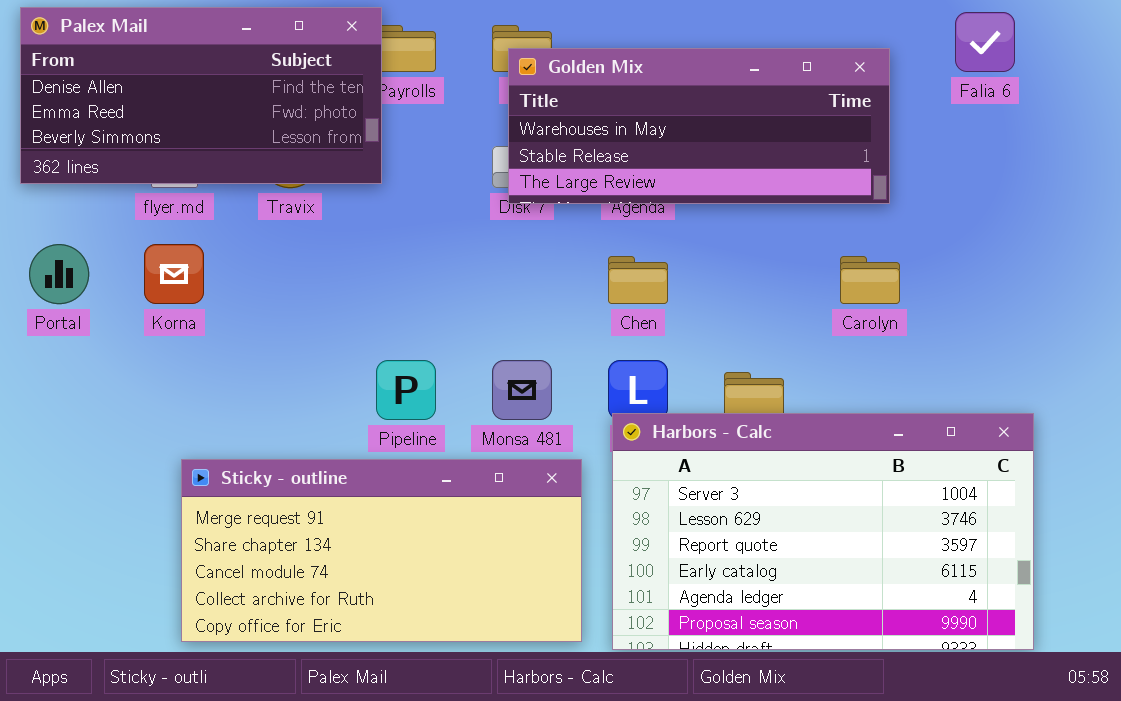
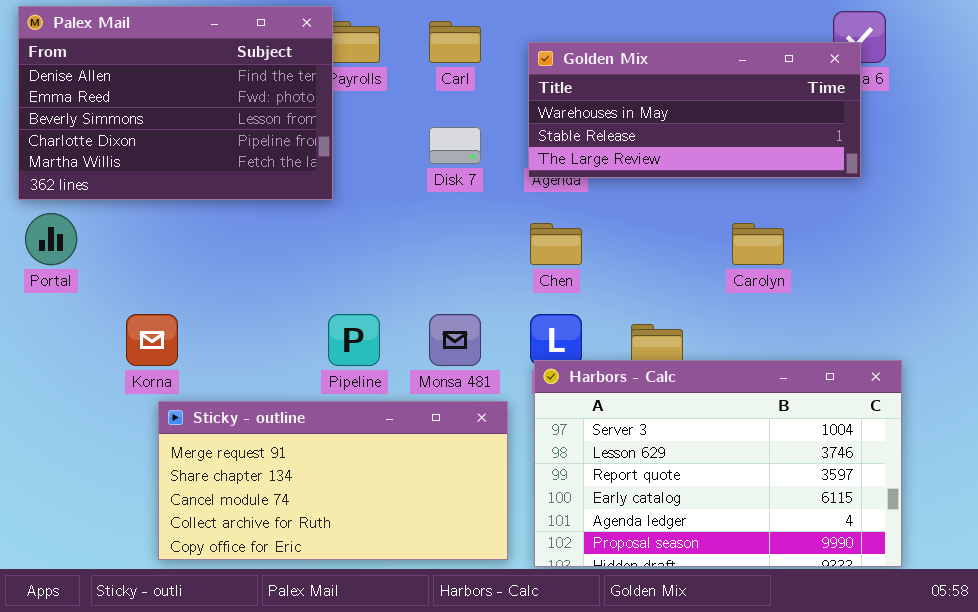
Palex Mail: [20,7,382,184] -> [18,6,333,200], resized
Golden Mix: [508,48,890,204] -> [528,42,861,178], moved
Korna: [144,244,204,304] -> [126,314,178,366], moved

